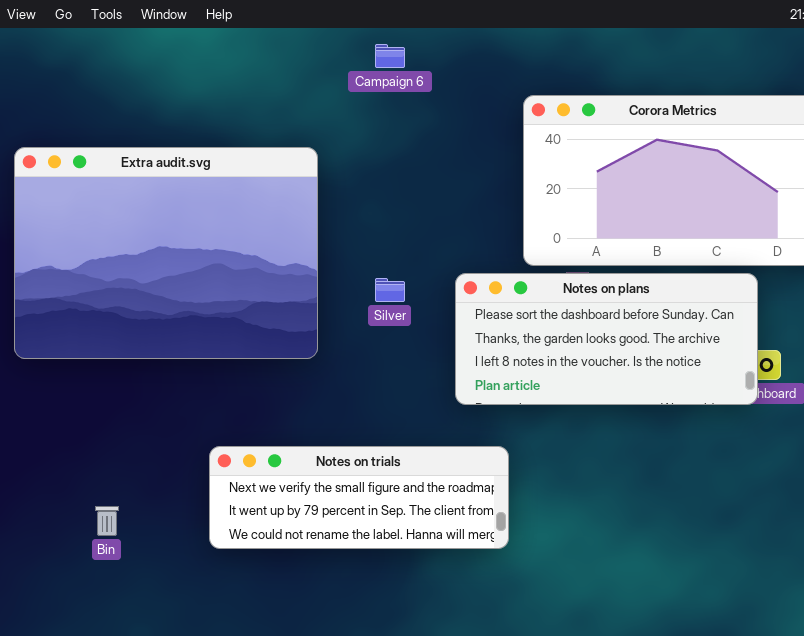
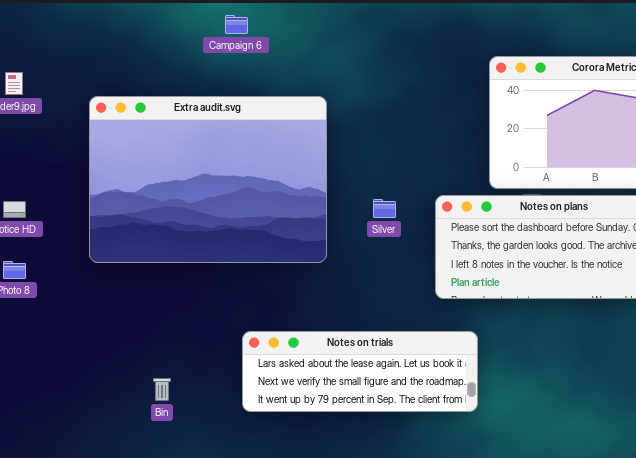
Campaign 6: [375,44,405,68] -> [225,15,248,34], moved
Notes on trials: [209,446,509,549] -> [242,331,478,412], scrolled up 1 row

